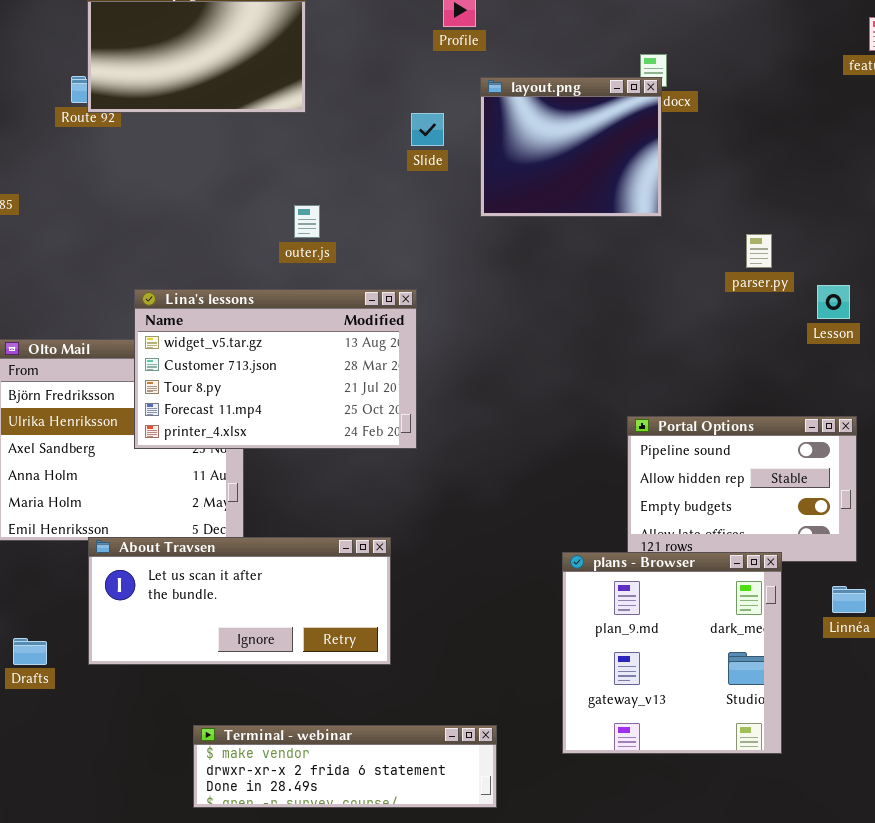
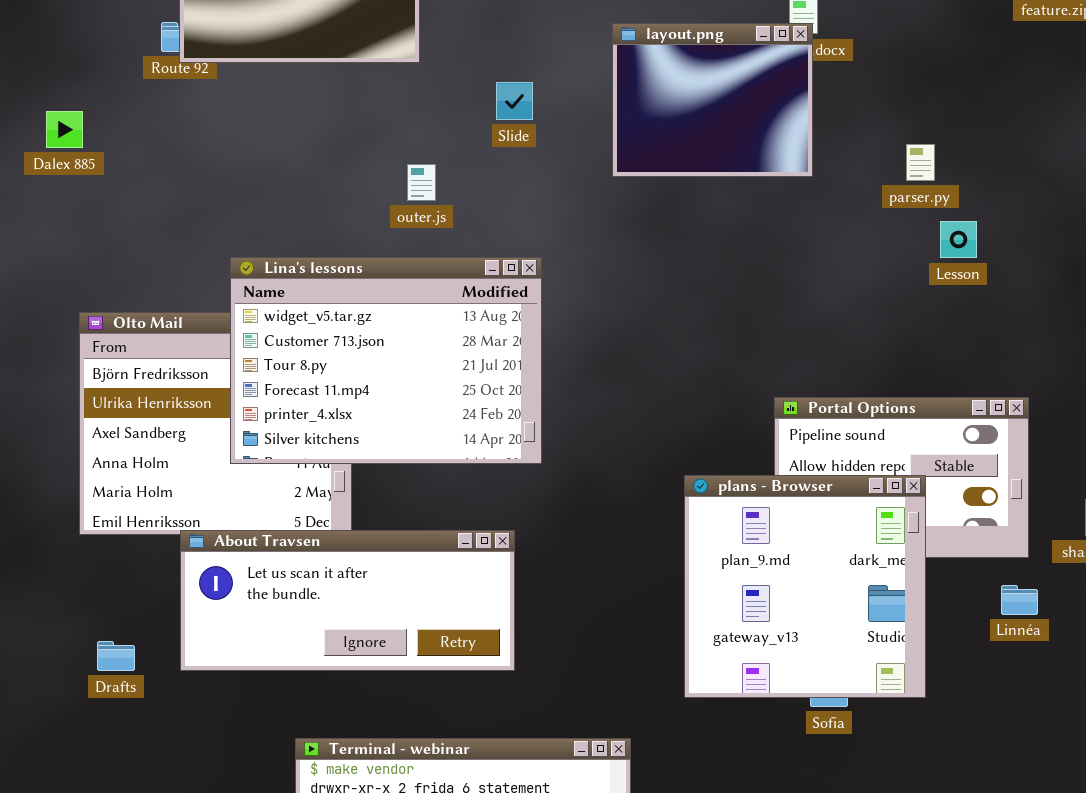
Slide: [411,113,444,146] -> [496,82,533,120], moved
parser.py: [746,234,772,268] -> [906,144,935,181], moved
Lesson: [817,285,850,319] -> [940,221,977,258], moved
Lina's lessons: [134,289,417,449] -> [230,257,542,464], resized
plans - Browser: [562,552,782,754] -> [684,475,926,698], moved

